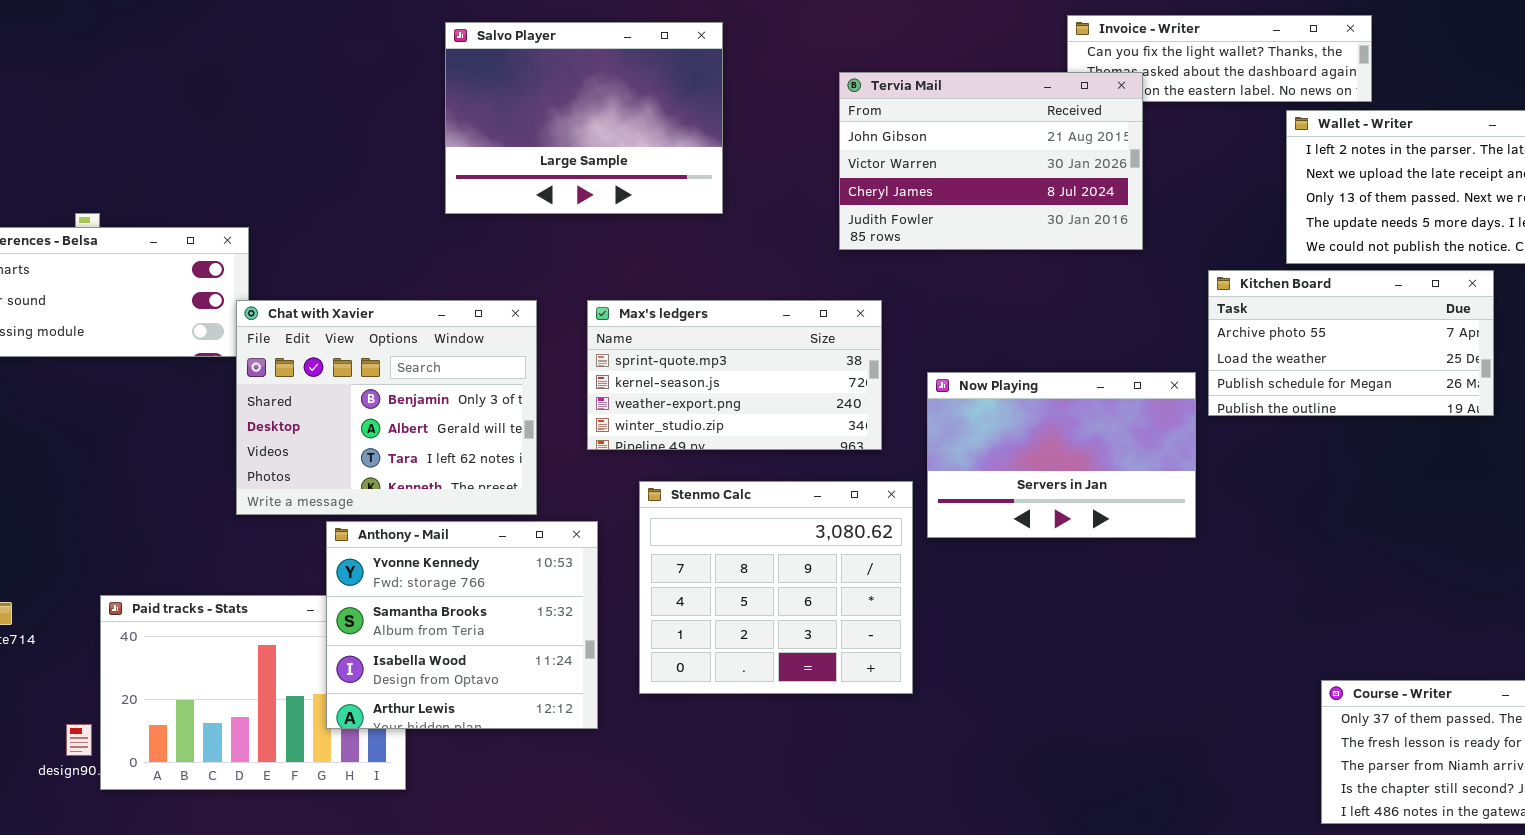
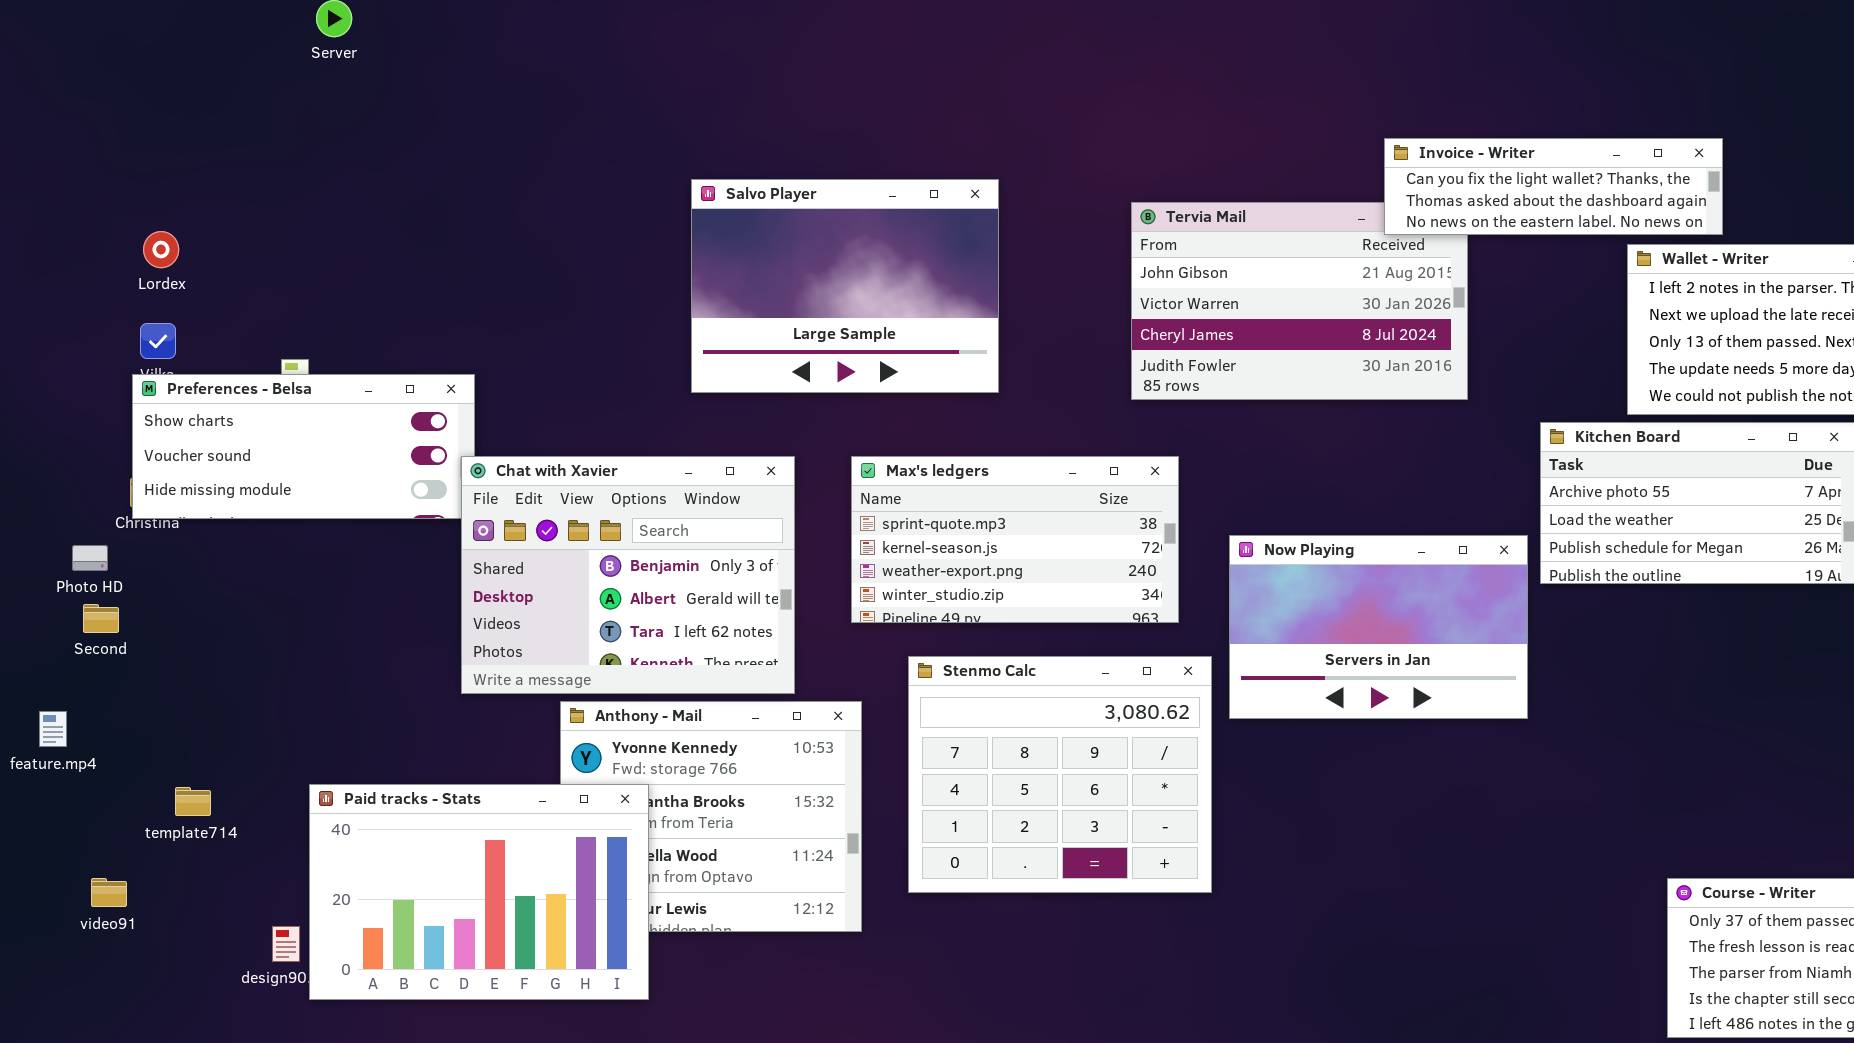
Invoice - Writer: [1067,15,1372,102] -> [1384,138,1723,235], raised
Salvo Player: [445,22,723,214] -> [691,179,999,393], moved
Paid tracks - Stats: [100,595,406,790] -> [309,784,649,1000], raised

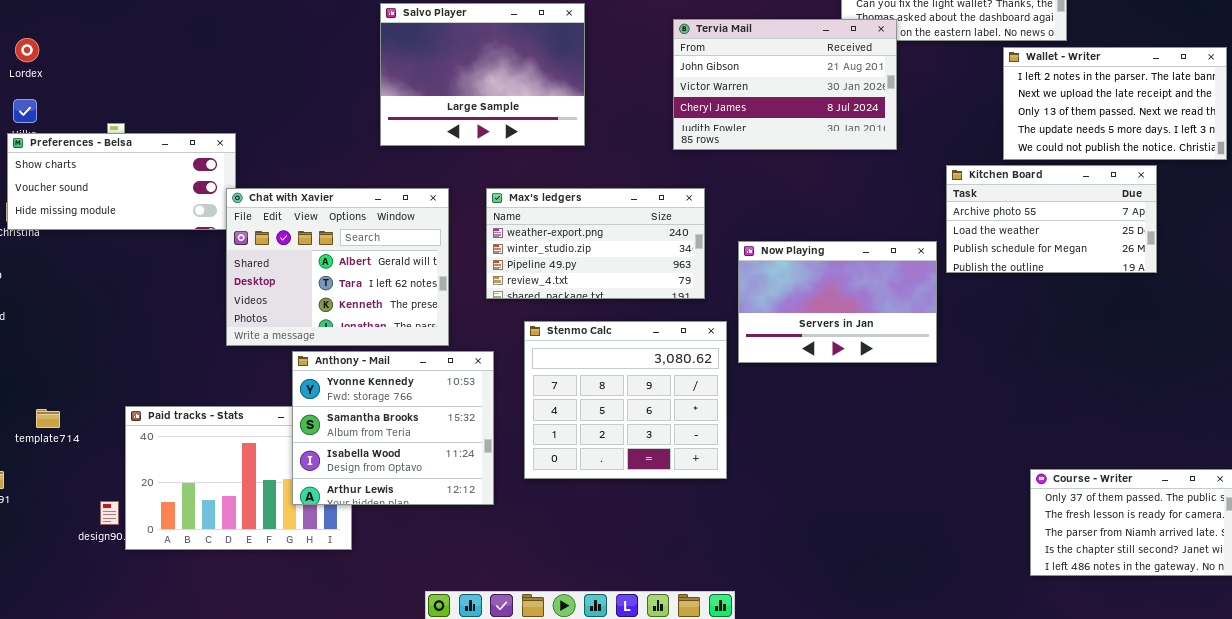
Tervia Mail: [1131,202,1468,400] -> [673,19,897,150], raised
Chat with Xavier: [461,456,795,694] -> [226,188,449,346], scrolled down 1 row
Max's ledgers: [851,456,1179,623] -> [486,188,705,299], scrolled down 2 rows
Anthony - Mail: [560,701,862,932] -> [292,351,494,505], raised

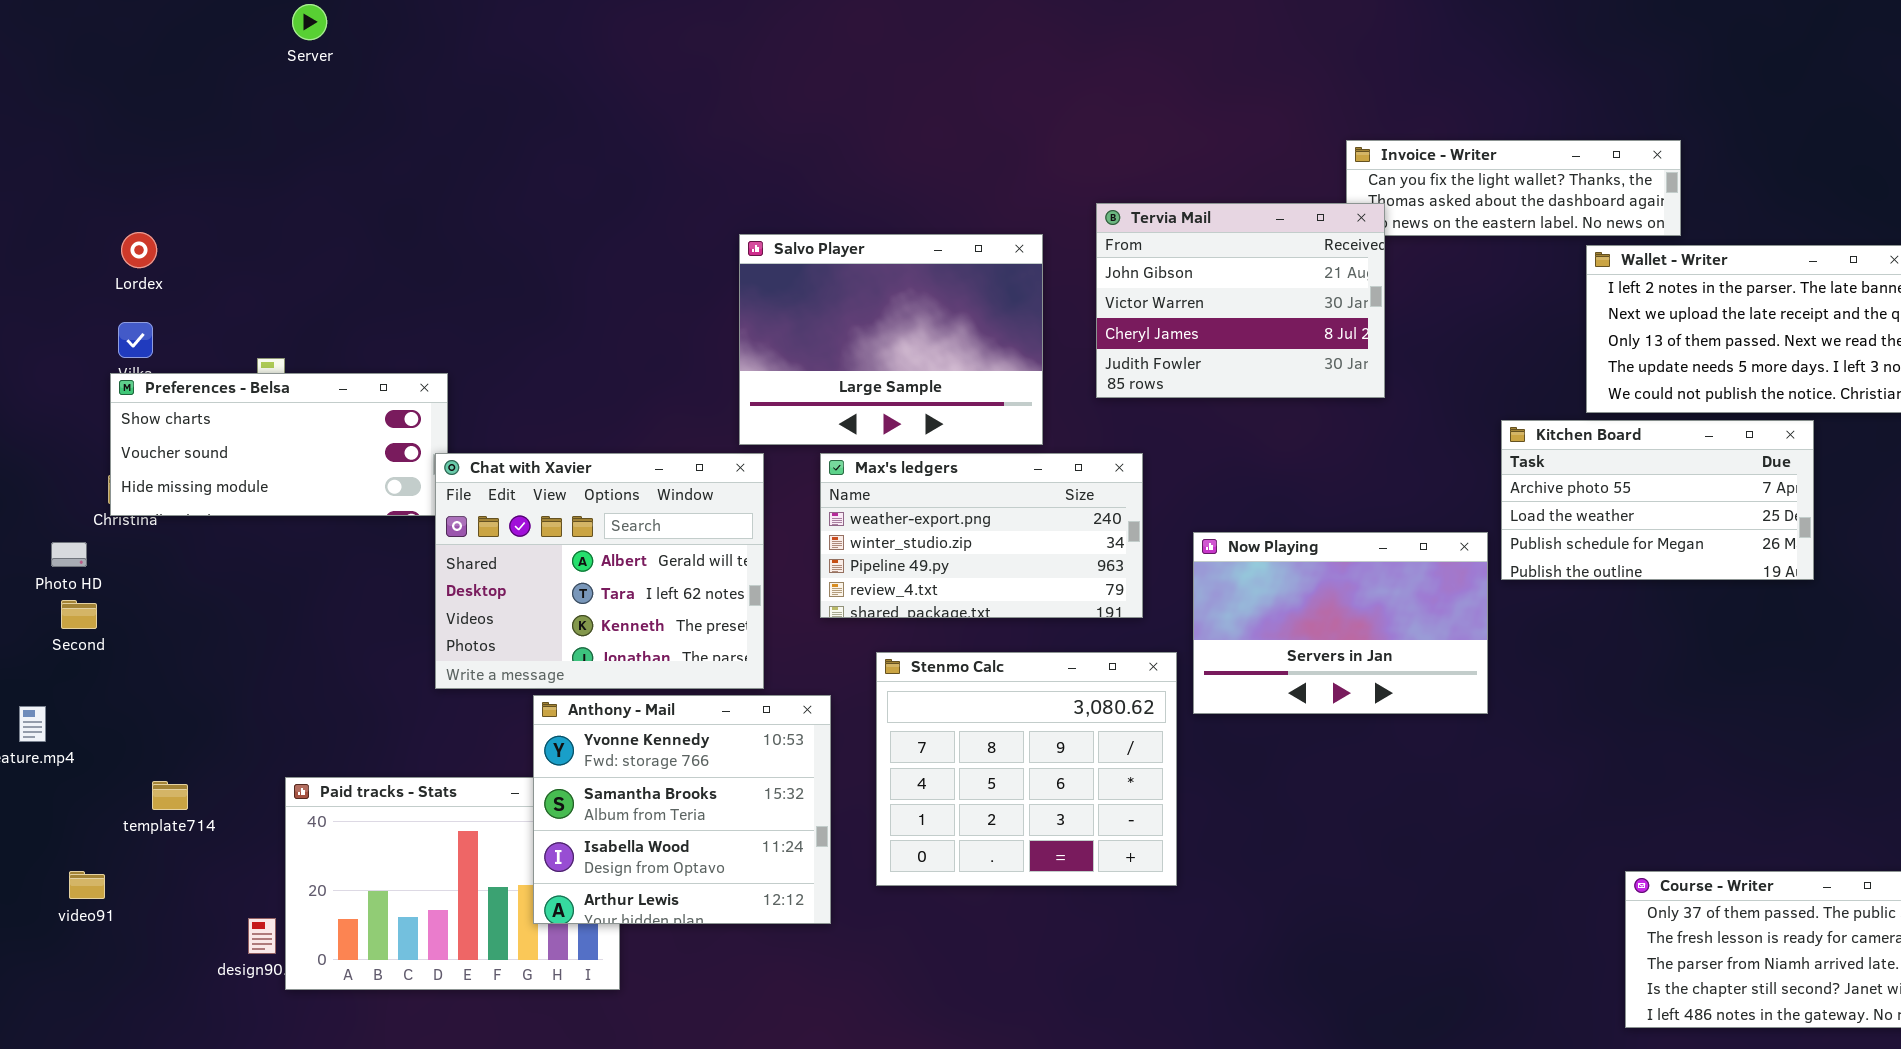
Salvo Player: [380,3,585,146] -> [739,234,1043,445], moved
Tervia Mail: [673,19,897,150] -> [1096,203,1385,398], resized

